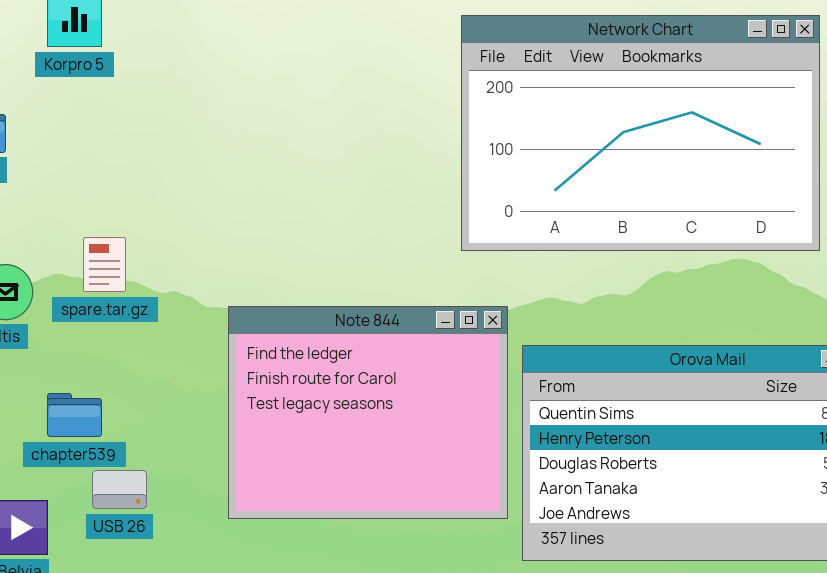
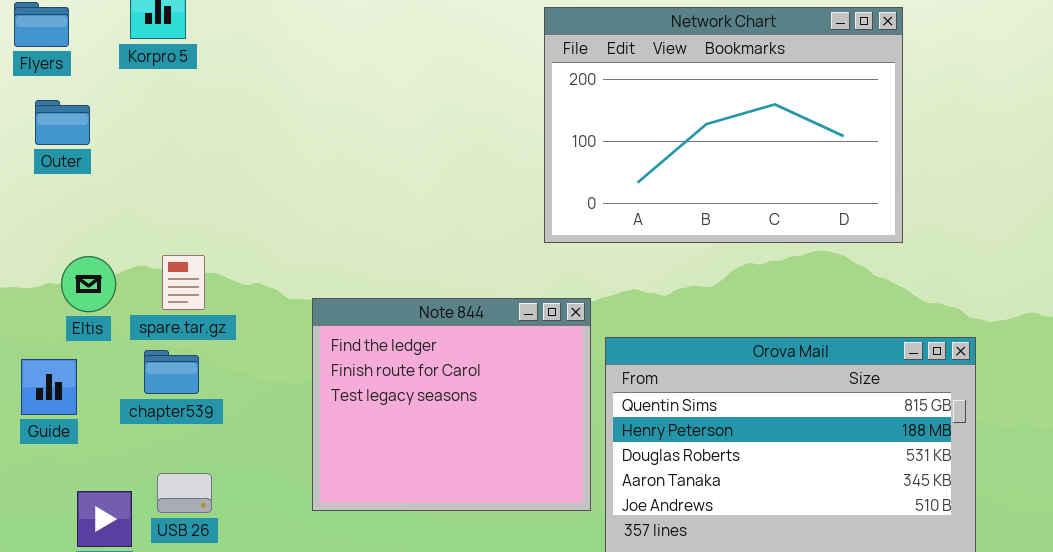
spare.tar.gz: [83,237,126,292] -> [162,255,205,310], moved
chapter539: [47,393,102,437] -> [144,350,199,394], moved
USB 26: [92,470,147,509] -> [157,473,212,513], moved

